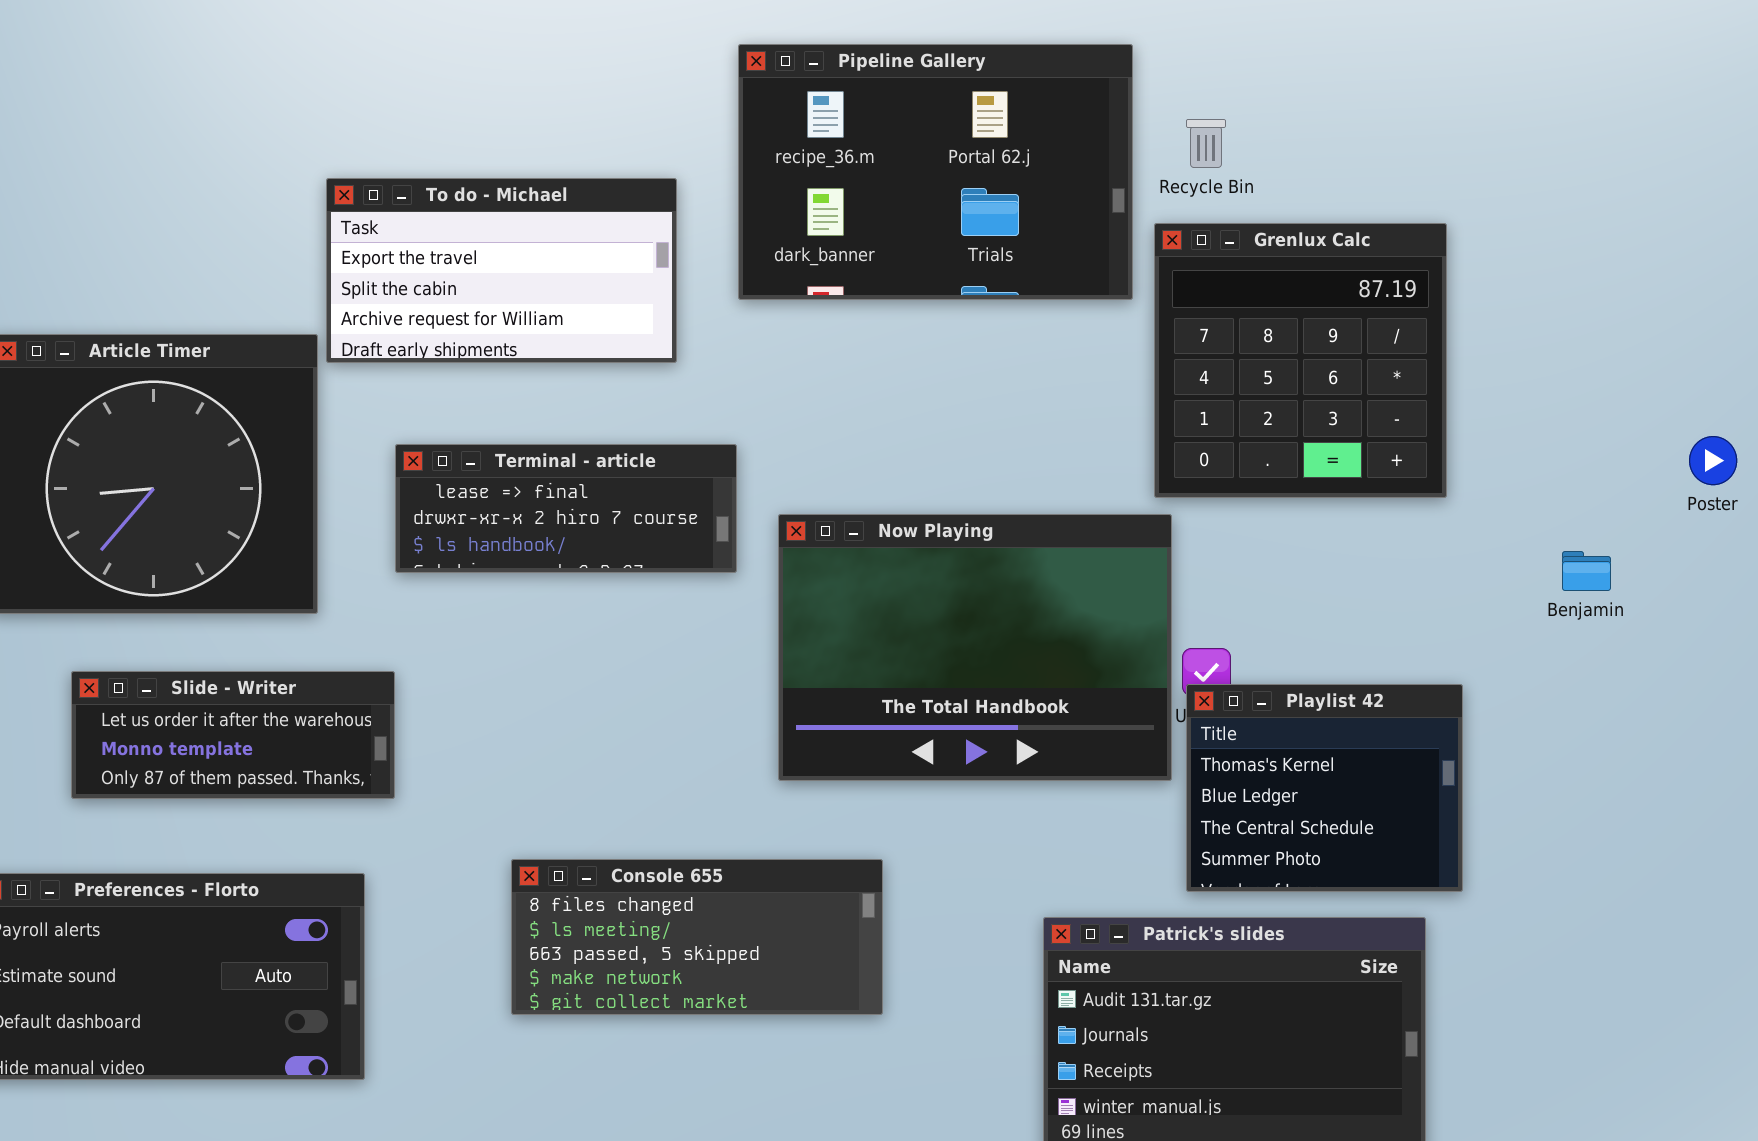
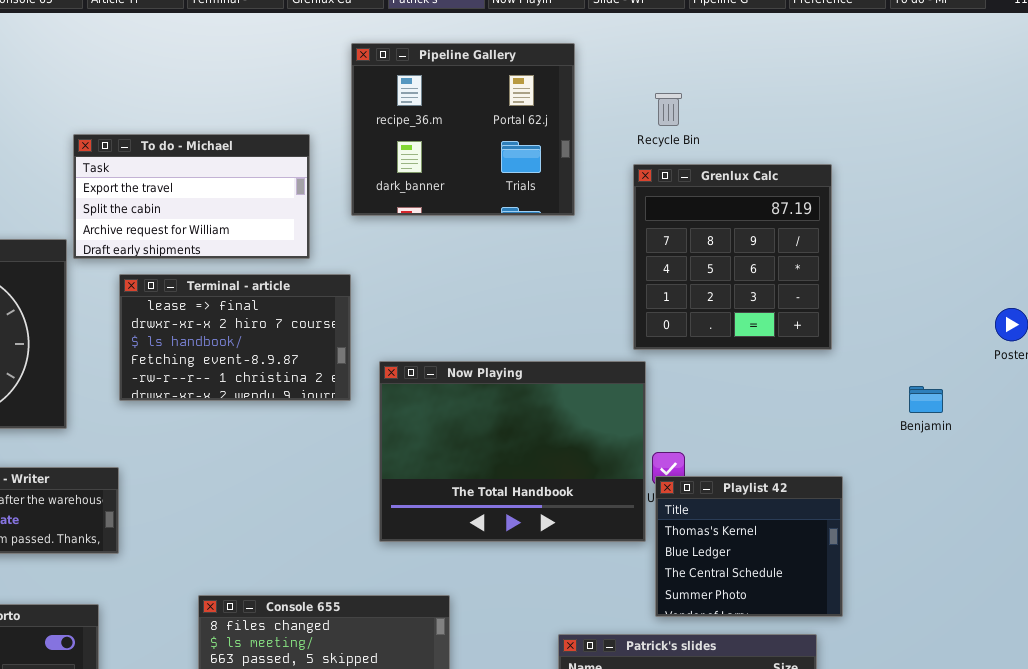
Pipeline Gallery: [738,44,1133,300] -> [351,43,575,216], resized
Terminal - article: [395,444,737,573] -> [119,274,351,401], resized

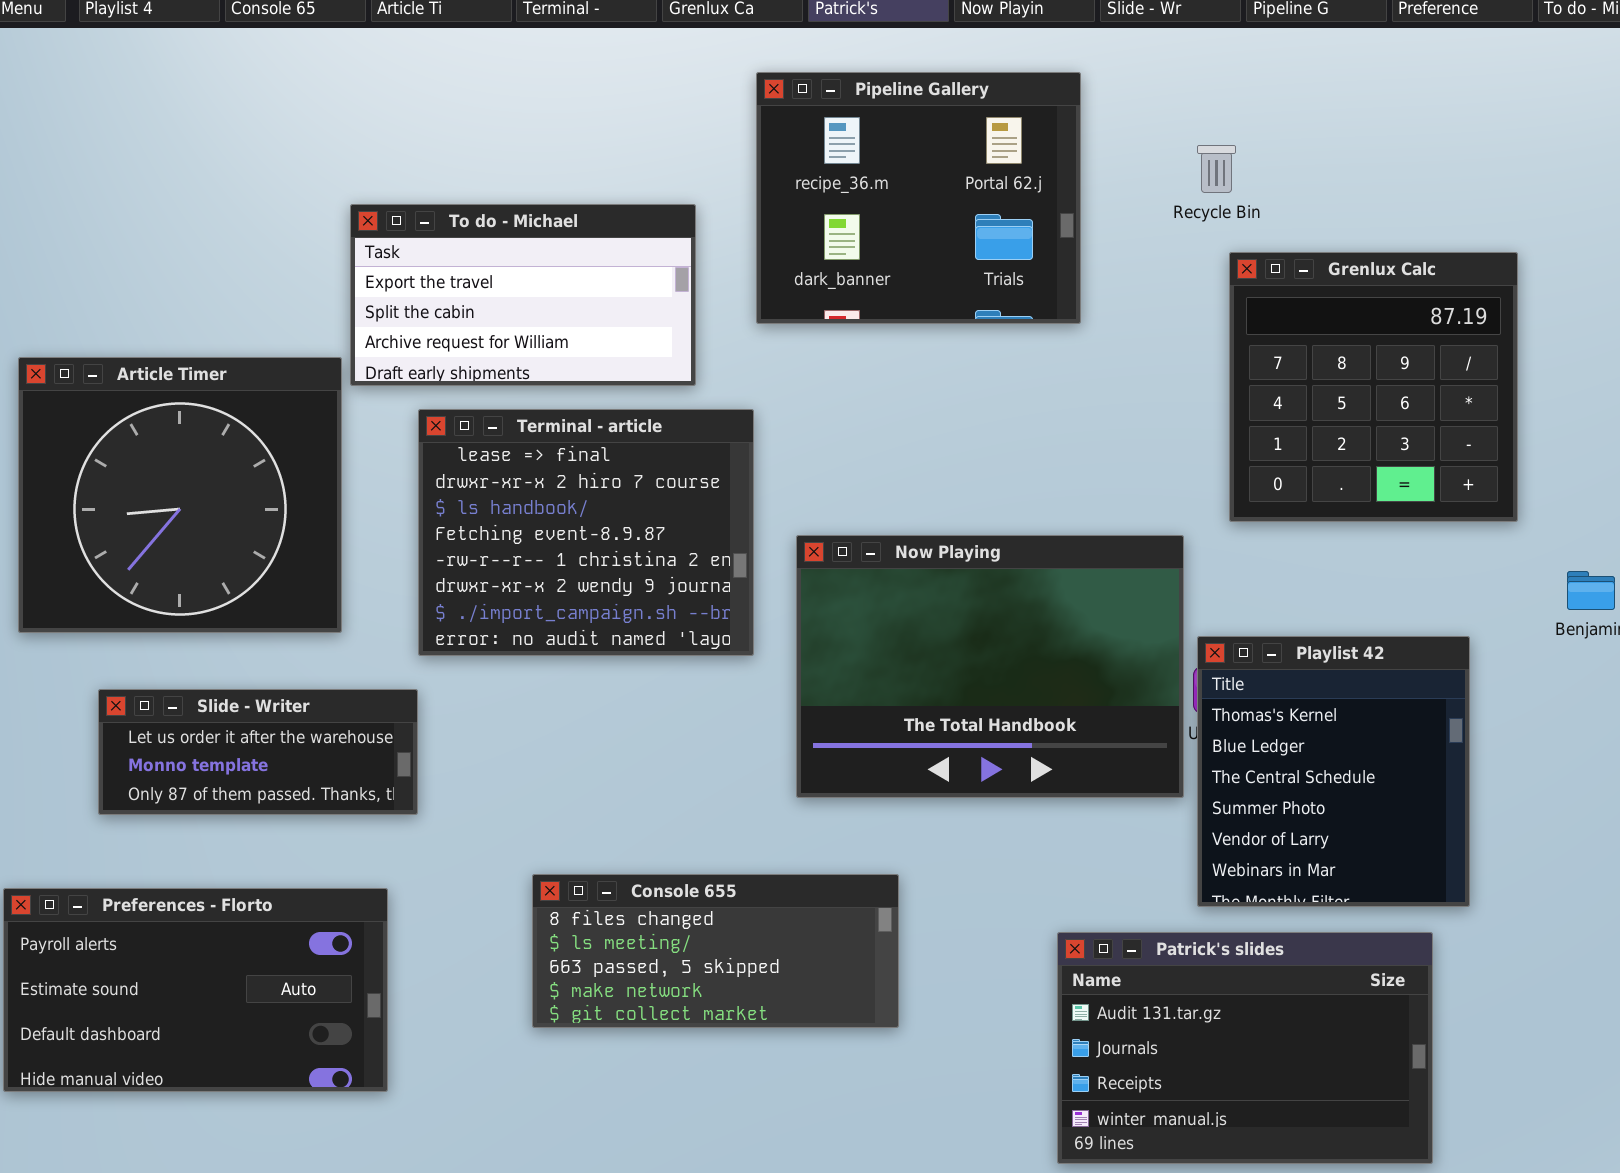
Grenlux Calc: [633,164,832,350] -> [1229,252,1518,522], moved
Terminal - article: [119,274,351,401] -> [418,409,754,656], resized
Playlist 42: [655,476,843,617] -> [1197,636,1470,907], resized

